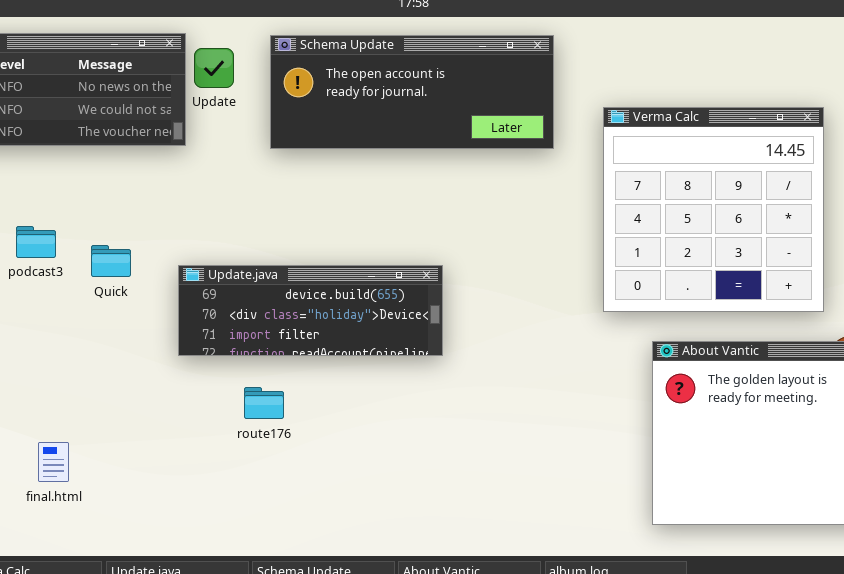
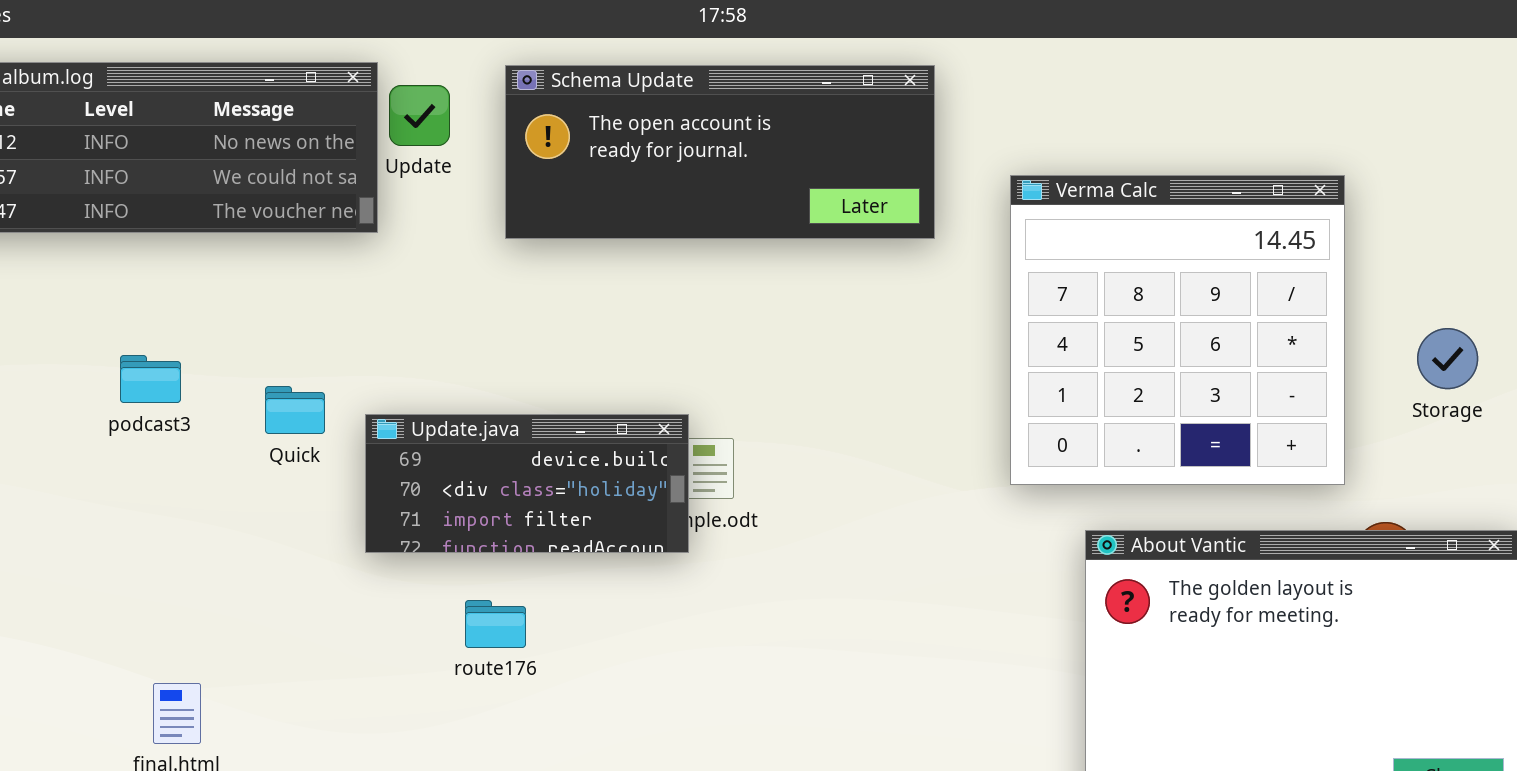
Quick: [91,245,131,277] -> [265,386,325,434], moved
Update.java: [178,265,443,356] -> [365,414,689,553], resized

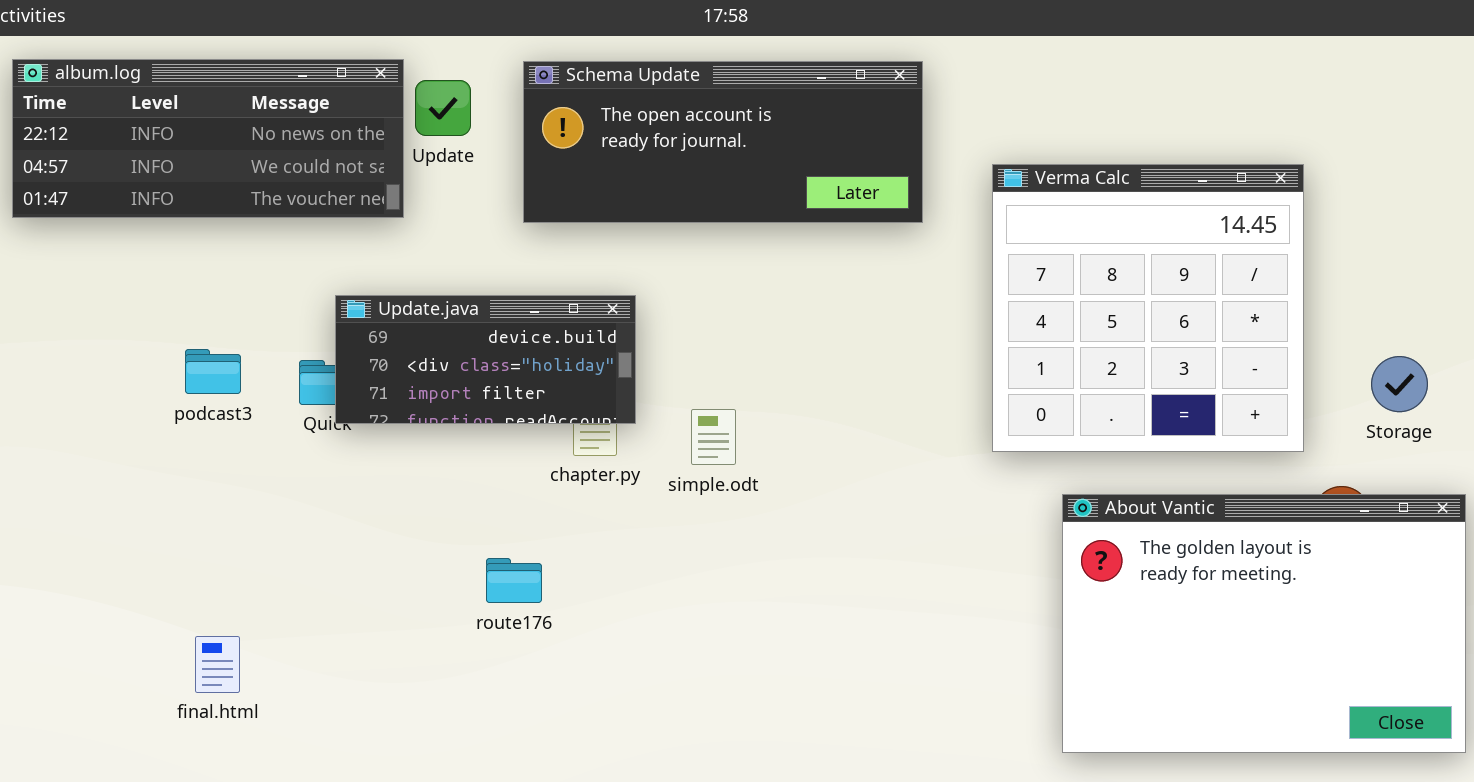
Storage: [1417,328,1478,389] -> [1371,356,1428,412], moved
podcast3: [120,355,181,403] -> [185,349,241,394], moved
Update.java: [365,414,689,553] -> [335,295,636,424], moved

